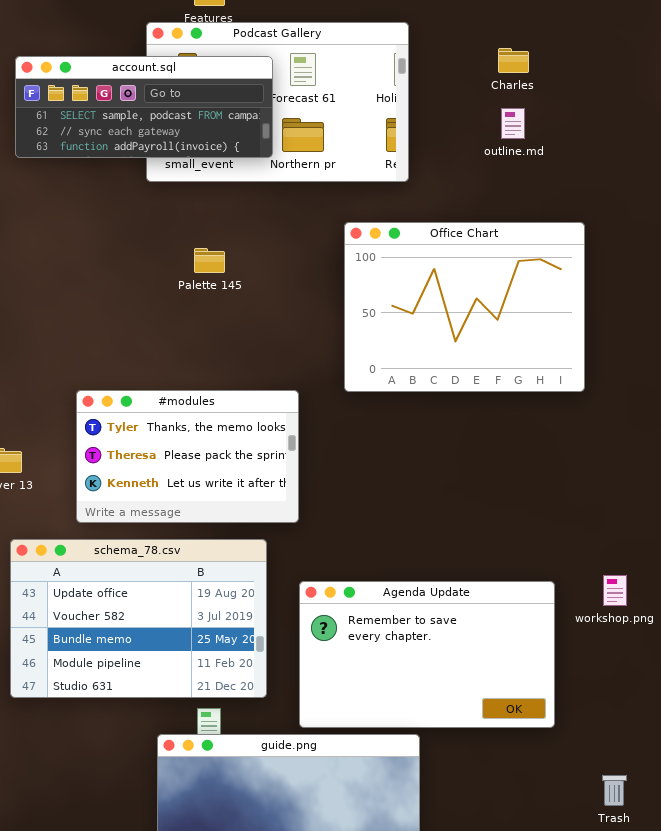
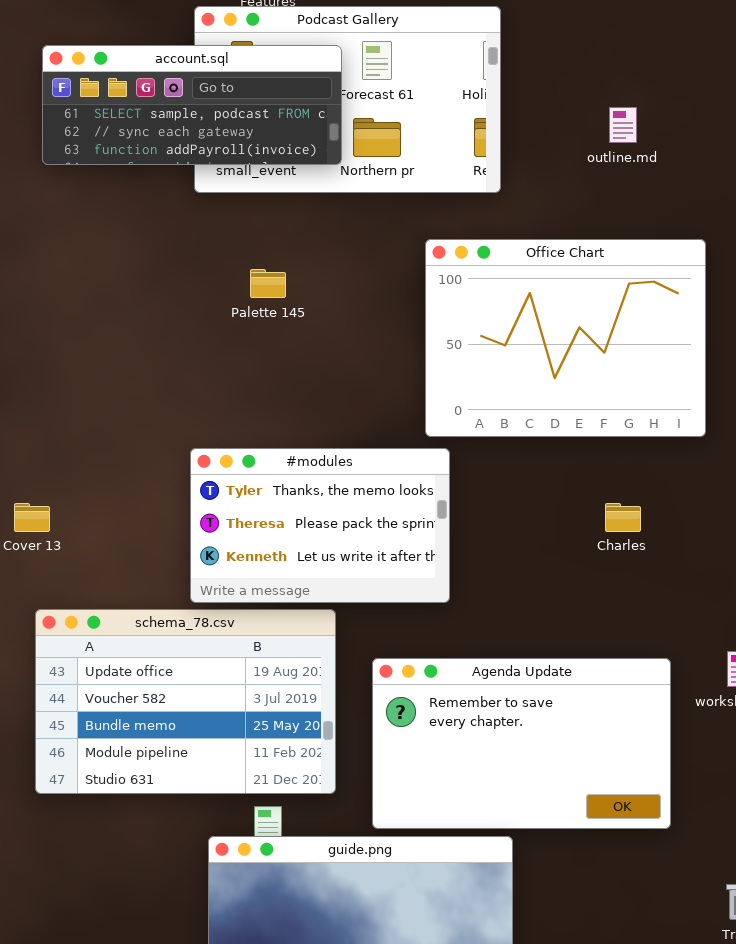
Charles: [498,48,529,73] -> [605,503,641,532], moved
#modules: [76,390,299,523] -> [190,448,450,603], moved

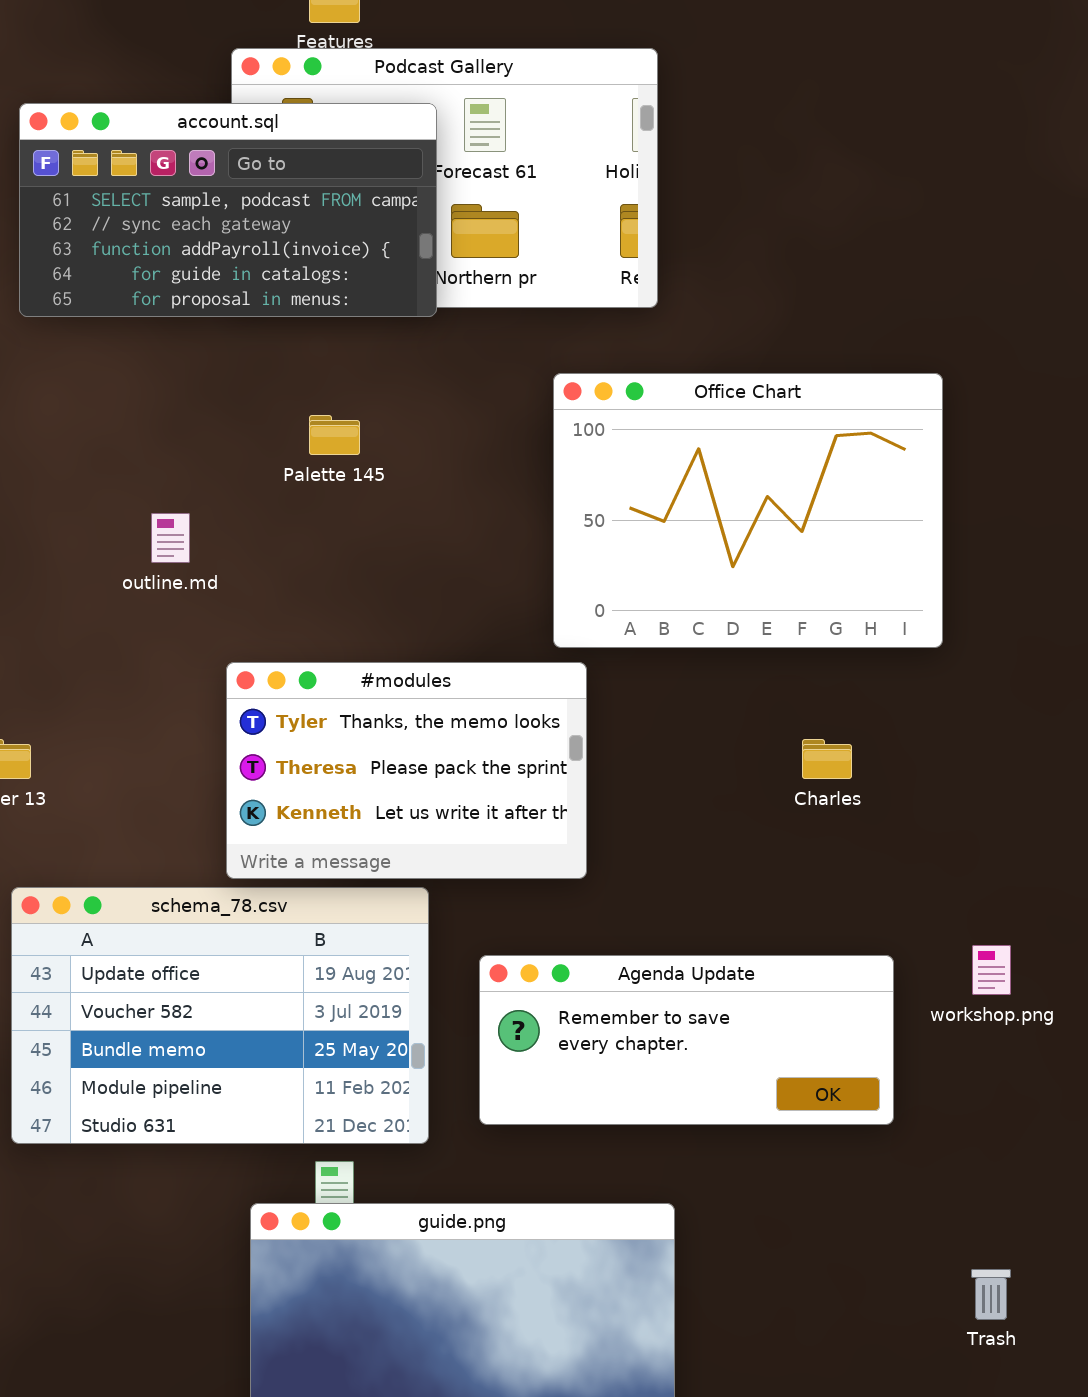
account.sql: [42,45,342,165] -> [19,103,437,317], resized
outline.md: [609,107,637,143] -> [151,513,190,563], moved
Agenda Update: [372,658,671,829] -> [479,955,894,1125], resized

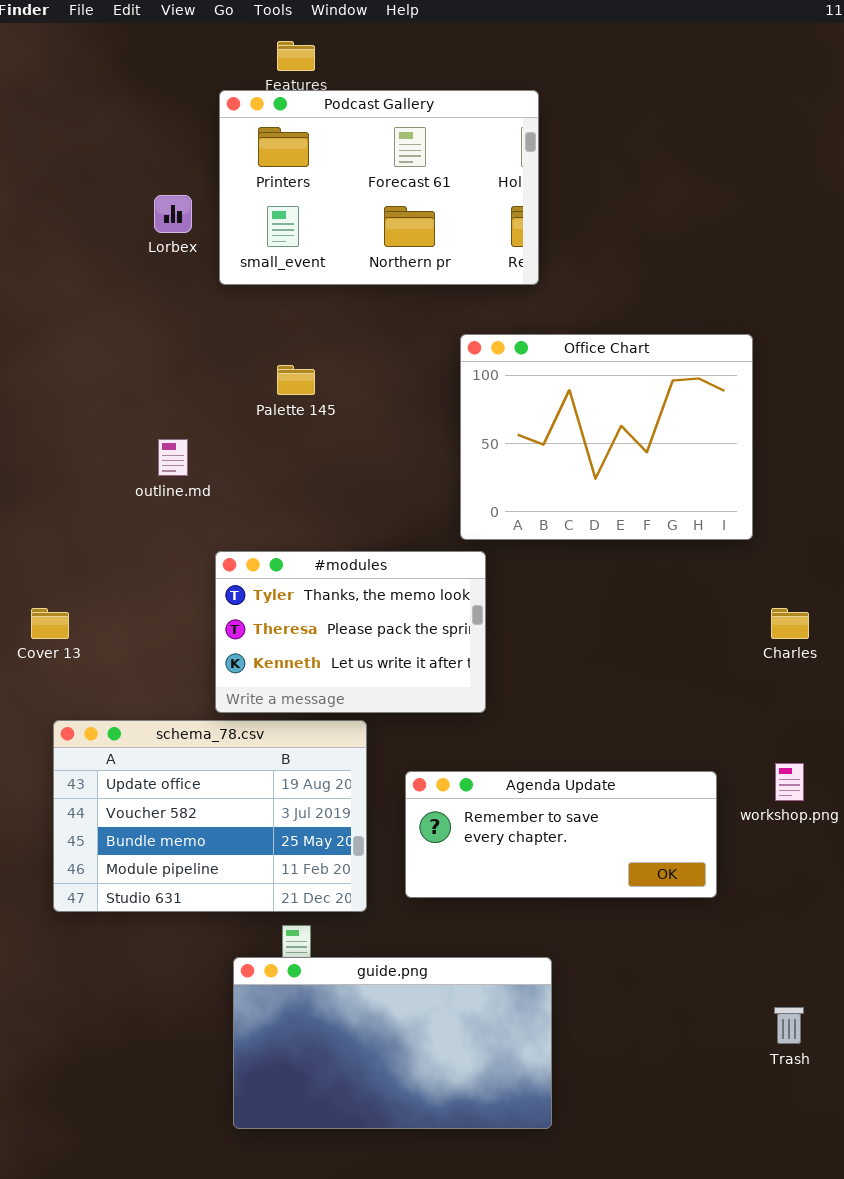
account.sql: [19,103,437,317] -> none, closed
Charles: [802,739,852,779] -> [771,608,809,639], moved

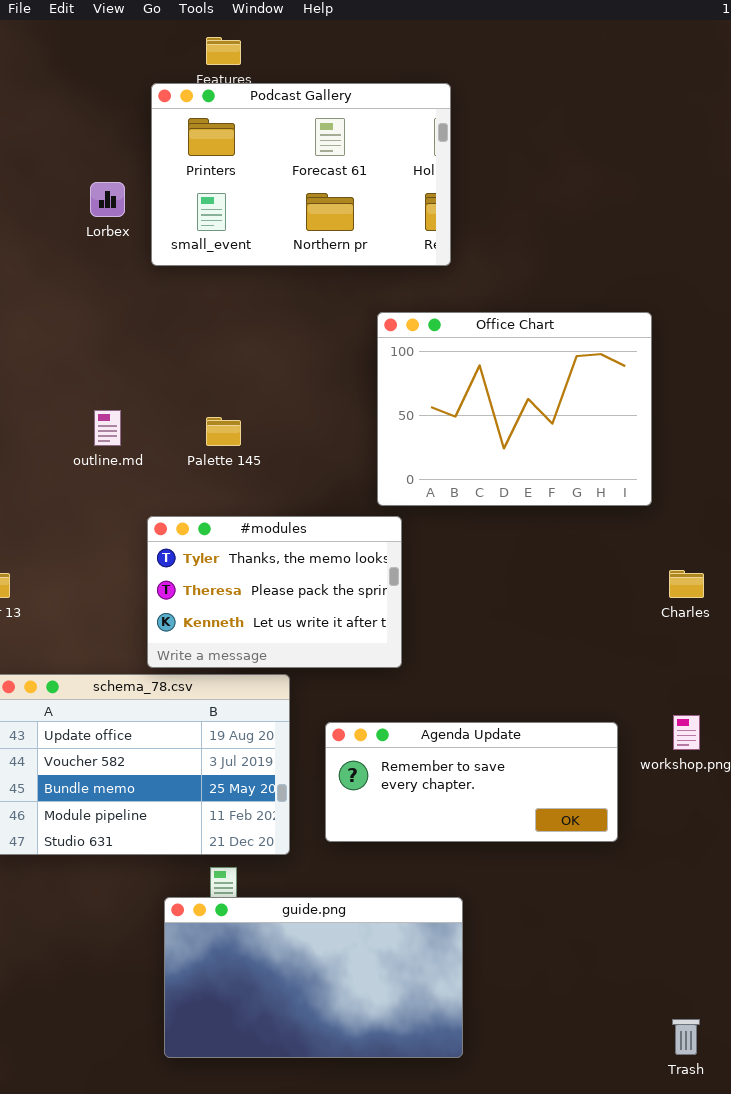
Palette 145: [277,365,315,395] -> [206,417,241,446], moved
Trash: [774,1007,804,1044] -> [672,1019,700,1055], moved

